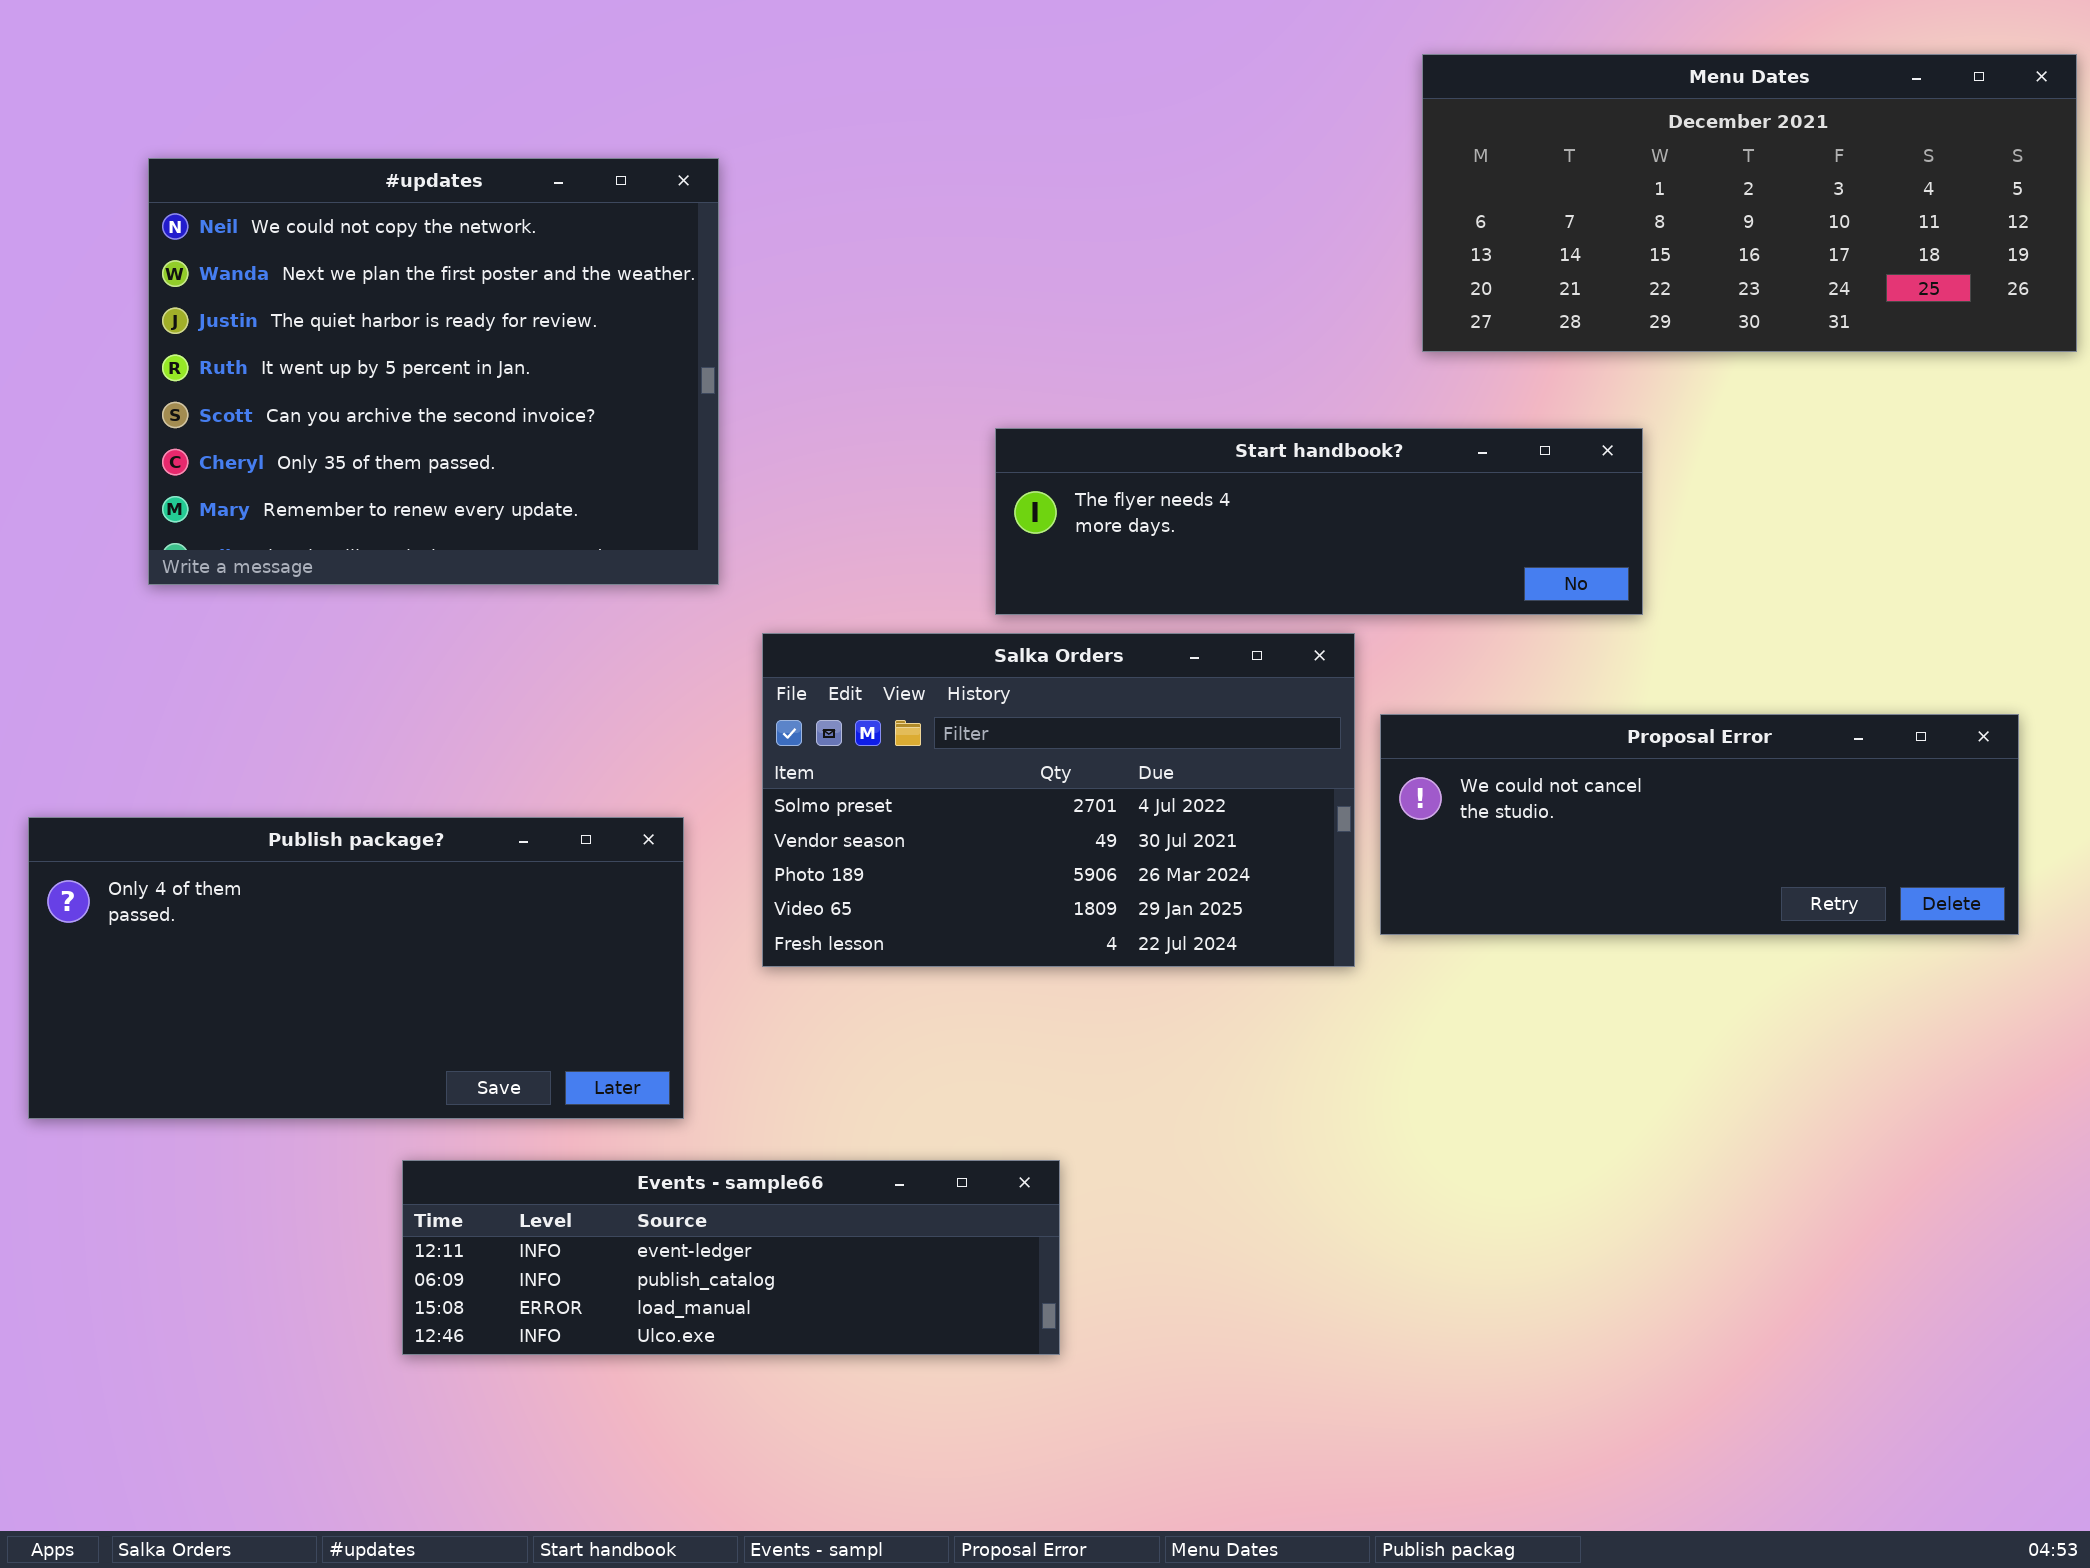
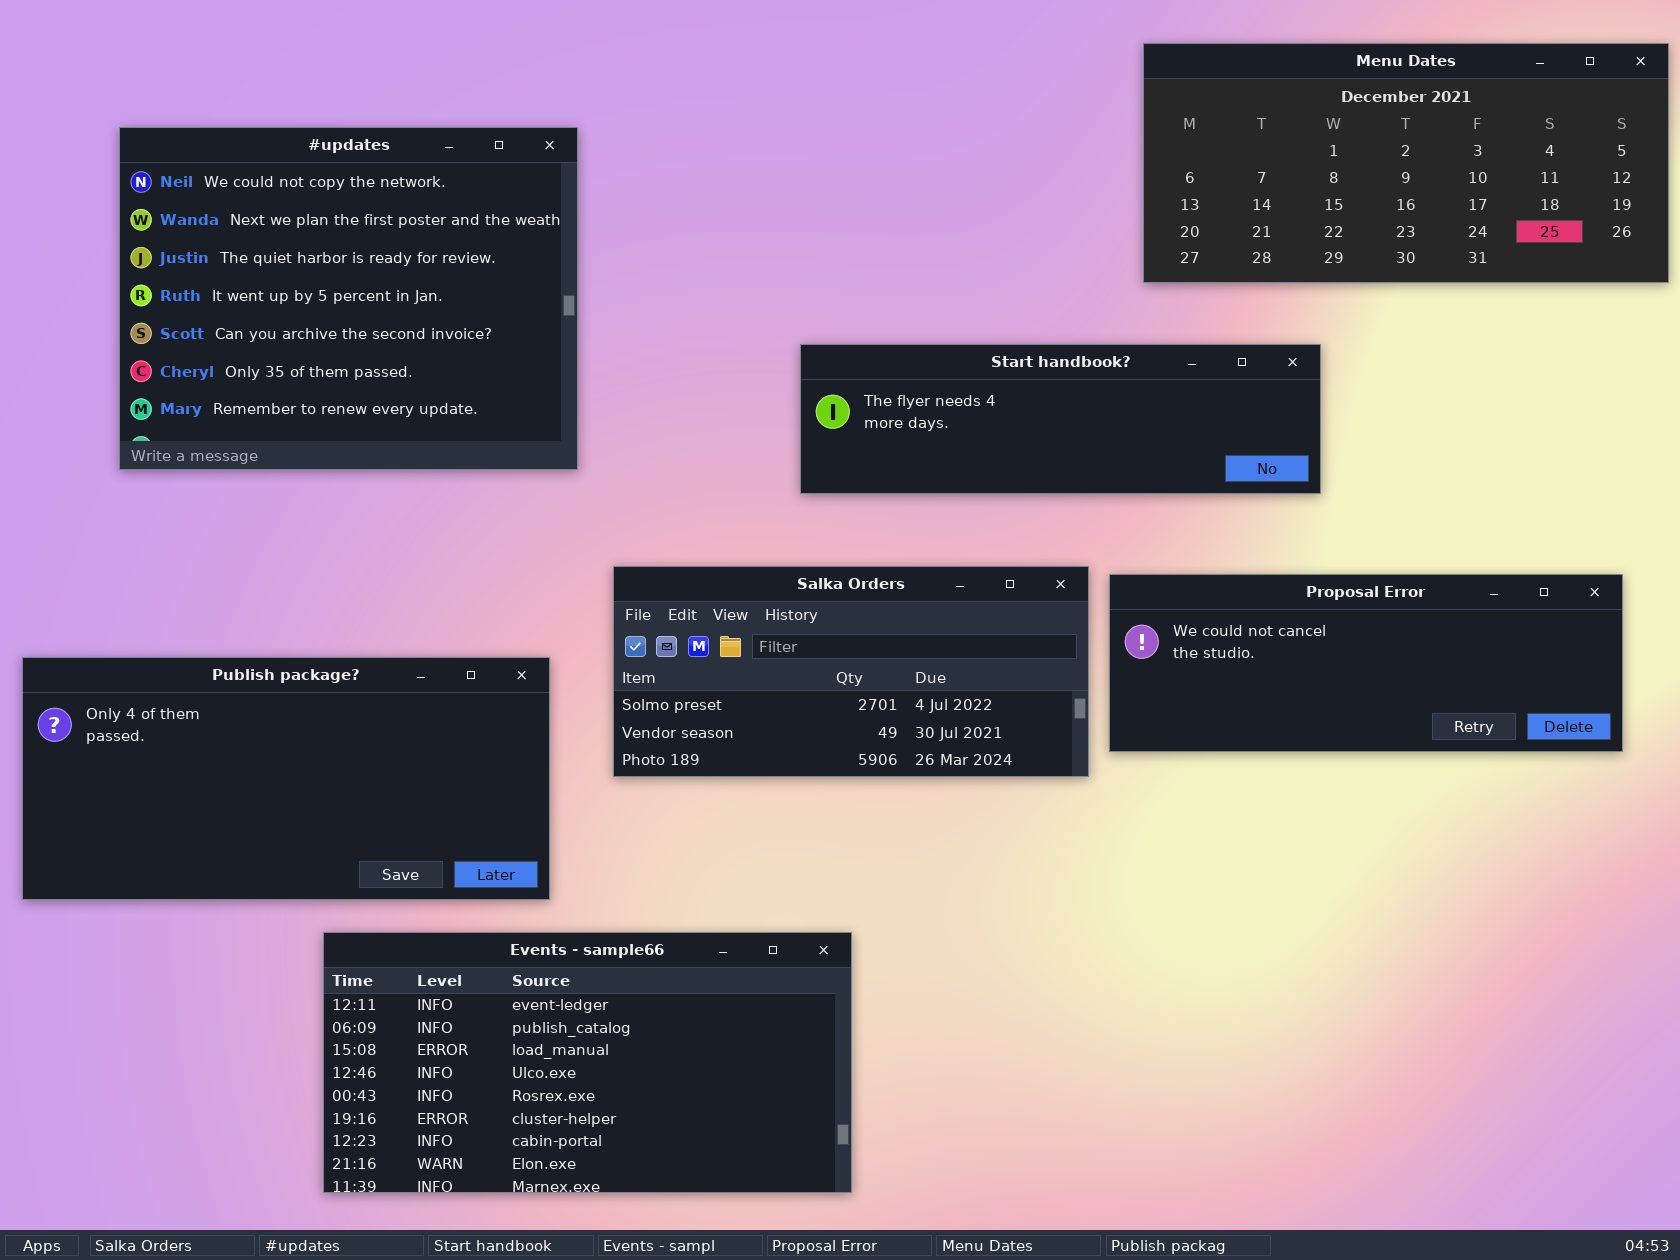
Salka Orders: [762,633,1355,967] -> [613,566,1089,777], resized
Events - sample66: [402,1160,1060,1355] -> [323,932,852,1193], resized

